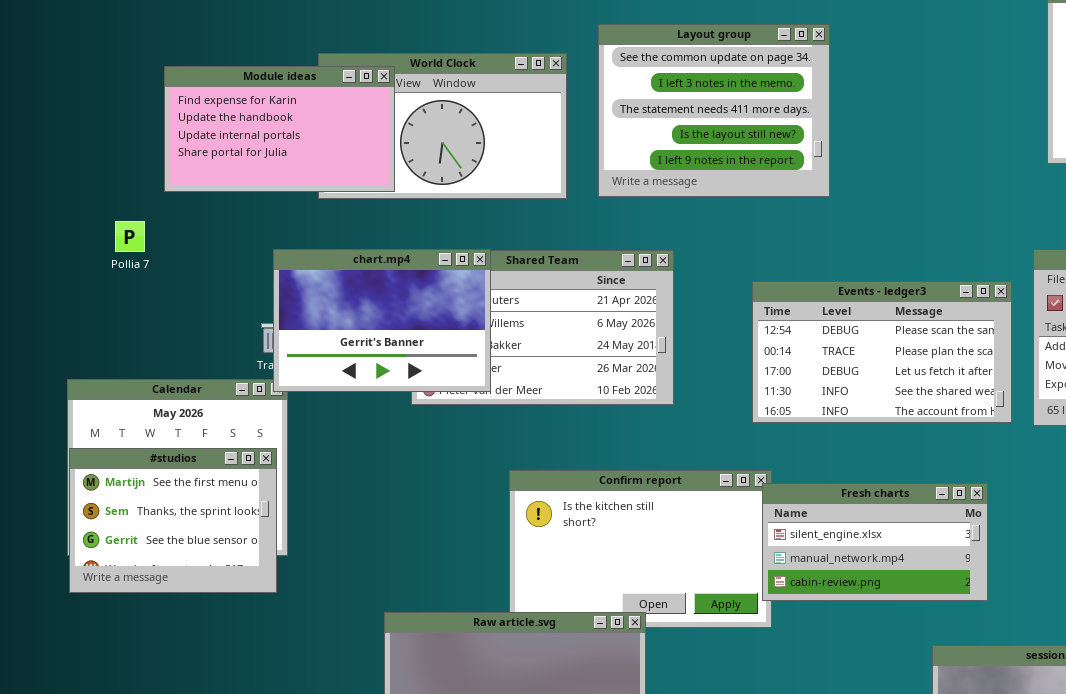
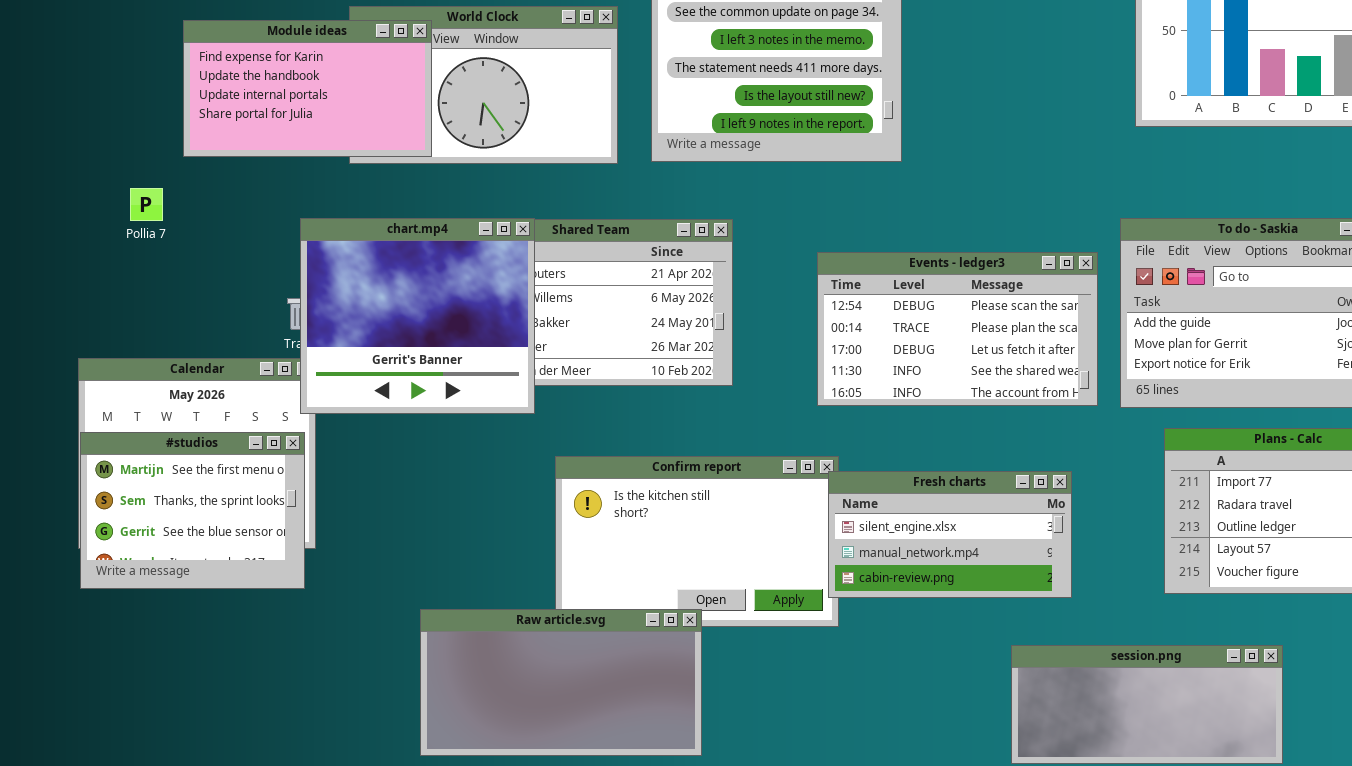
chart.mp4: [273,249,491,392] -> [300,218,535,414], resized

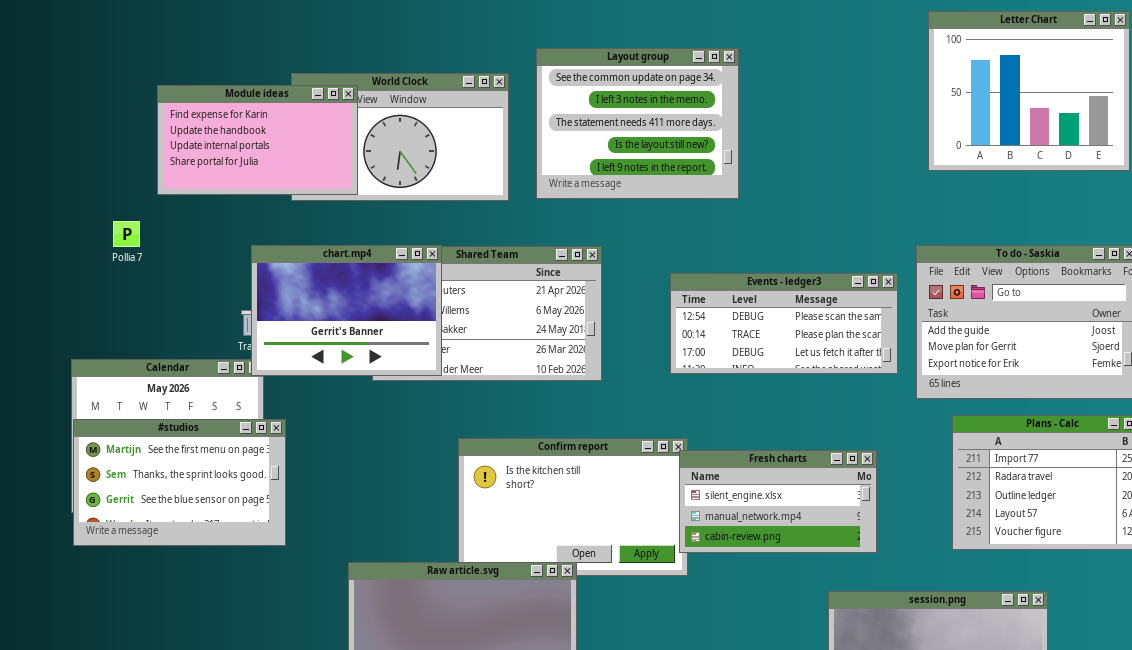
chart.mp4: [300,218,535,414] -> [251,245,442,376], resized
Events - ledger3: [817,252,1098,406] -> [670,273,898,374], resized
#studios: [80,432,305,589] -> [73,419,286,546], resized

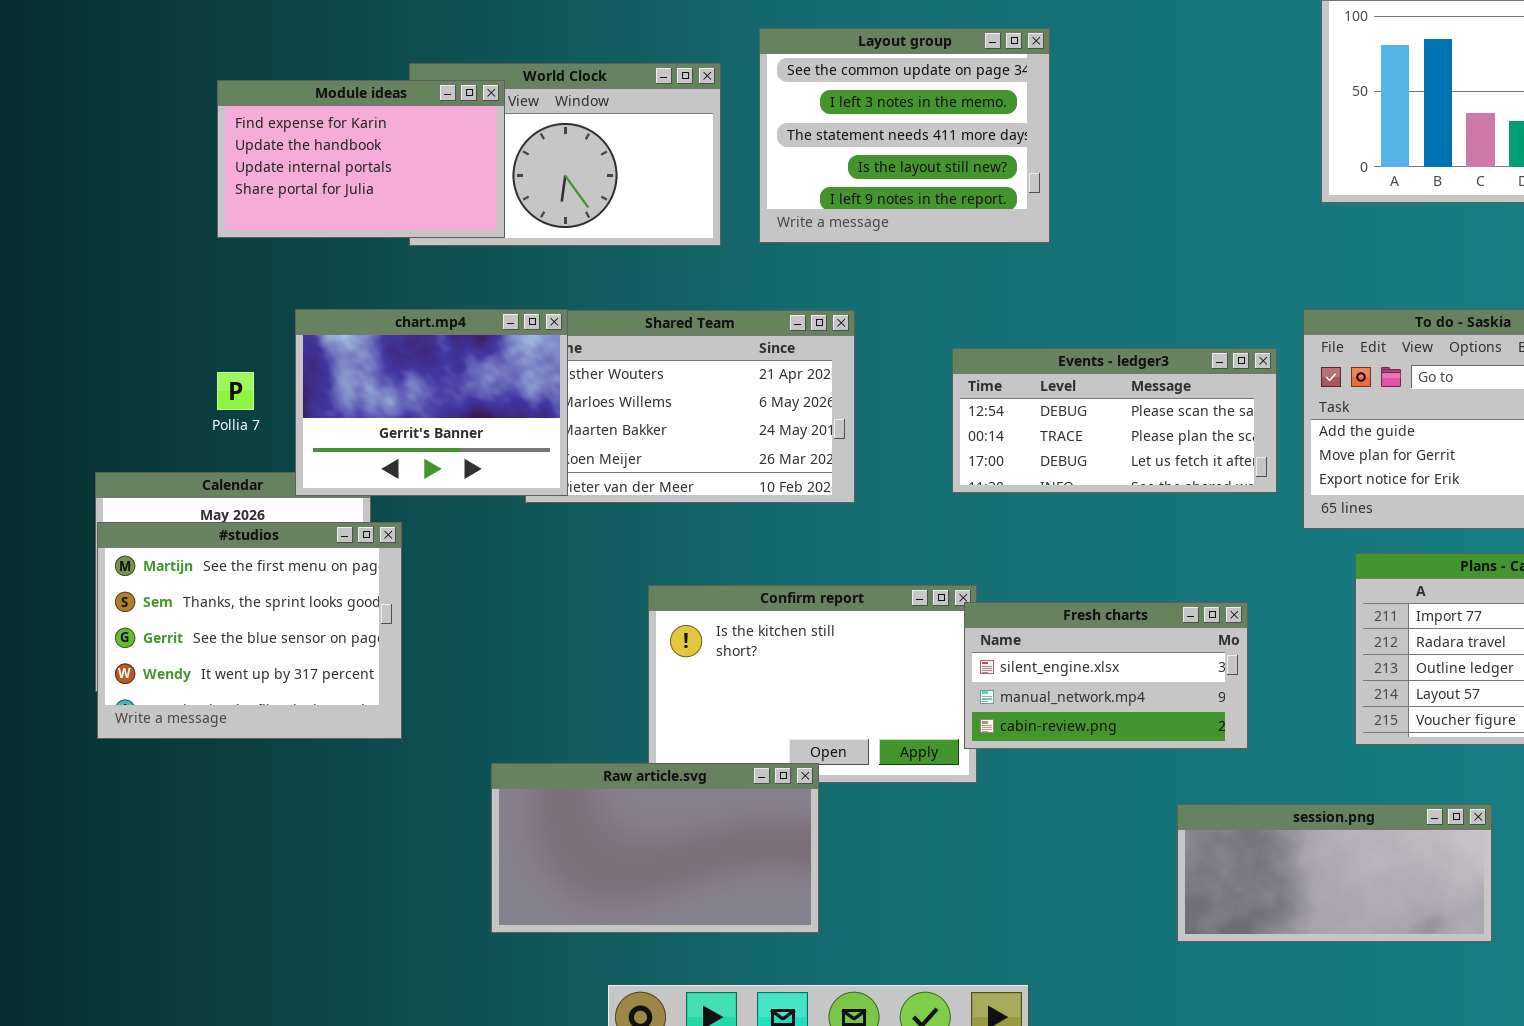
Pollia 7: [113,221,140,247] -> [217,372,254,410], moved
chart.mp4: [251,245,442,376] -> [295,309,568,496], moved
#studios: [73,419,286,546] -> [97,522,402,739], resized

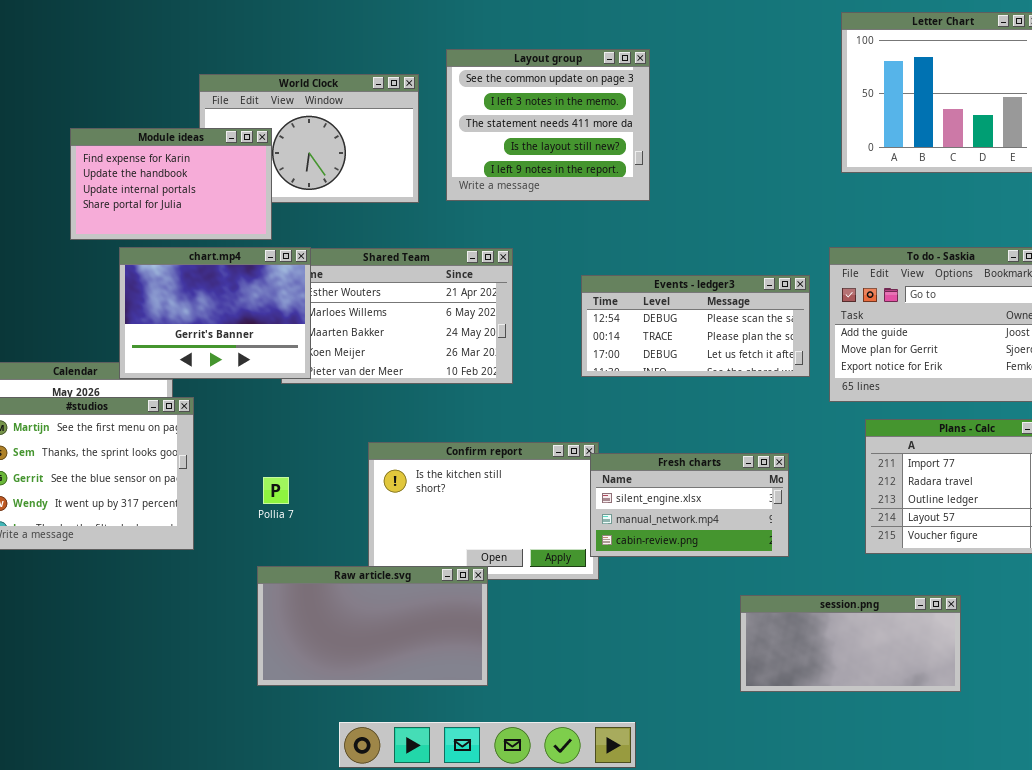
Module ideas: [217,80,505,238] -> [70,128,272,240], moved
Pollia 7: [217,372,254,410] -> [263,477,289,504], moved

